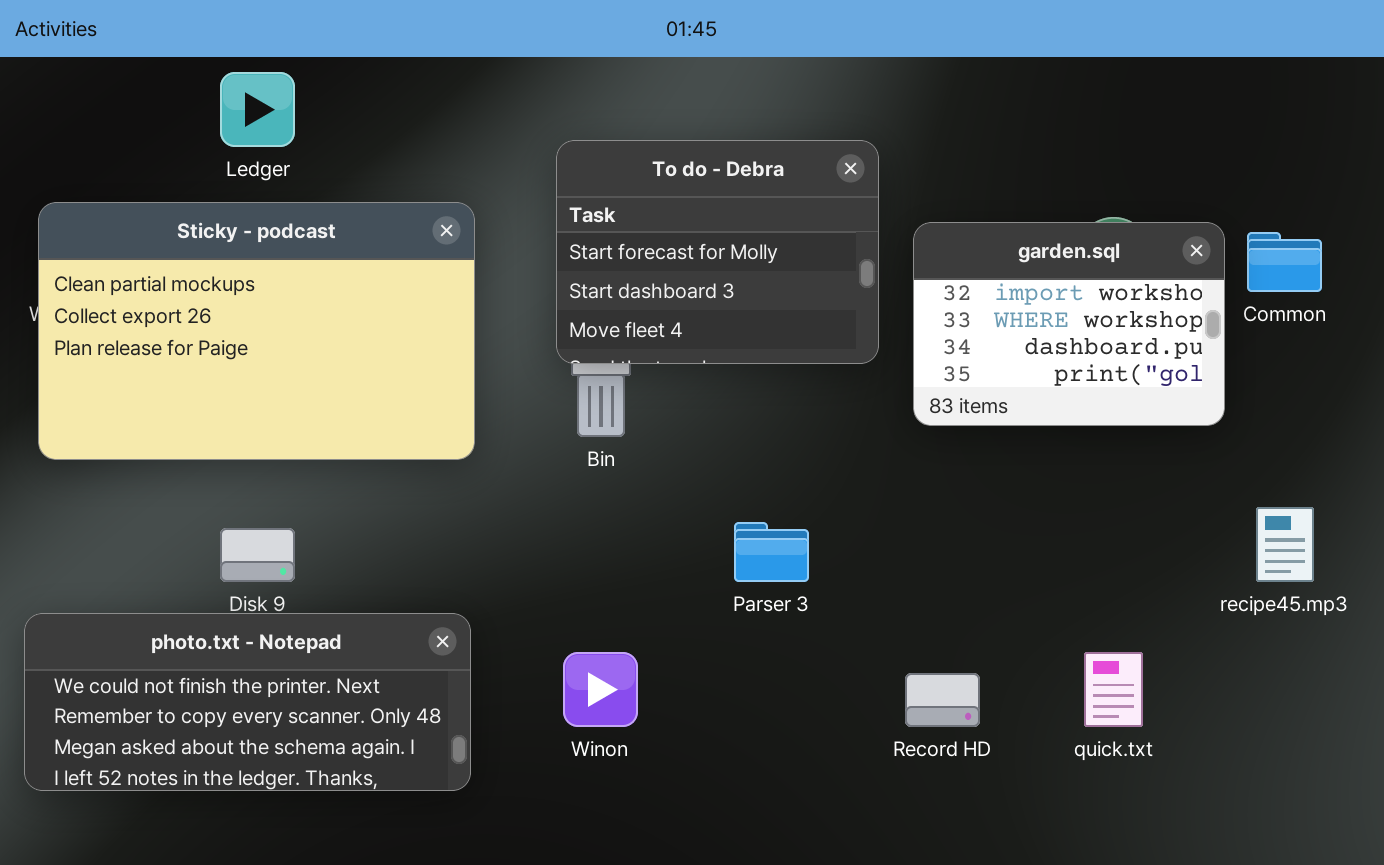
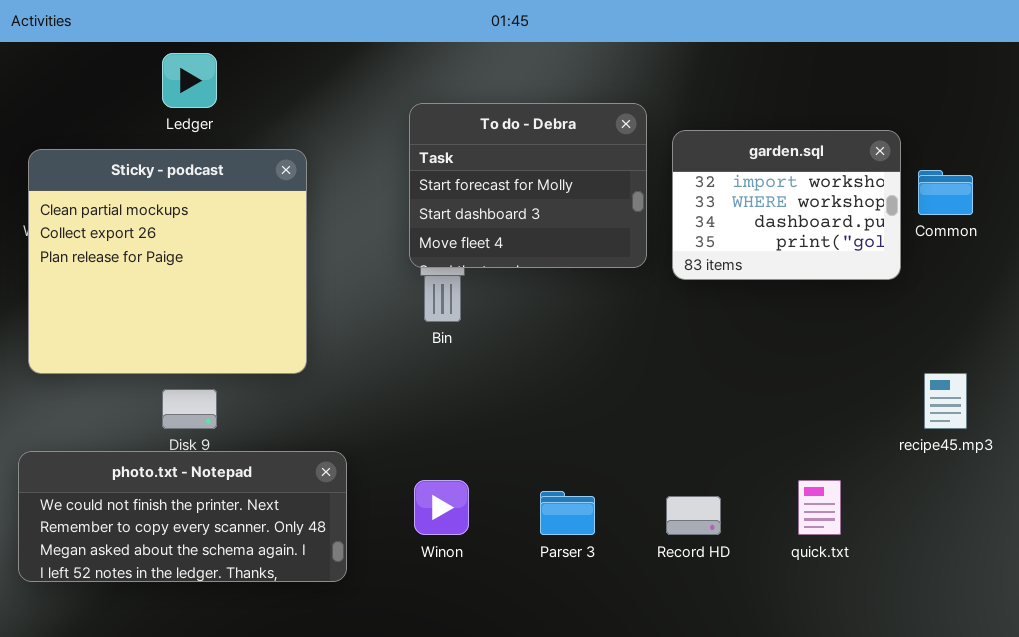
Sticky - podcast: [38,202,475,460] -> [28,149,307,374], resized
garden.sql: [913,222,1225,426] -> [672,130,901,280], moved
Parser 3: [734,522,809,582] -> [540,491,595,535], moved

